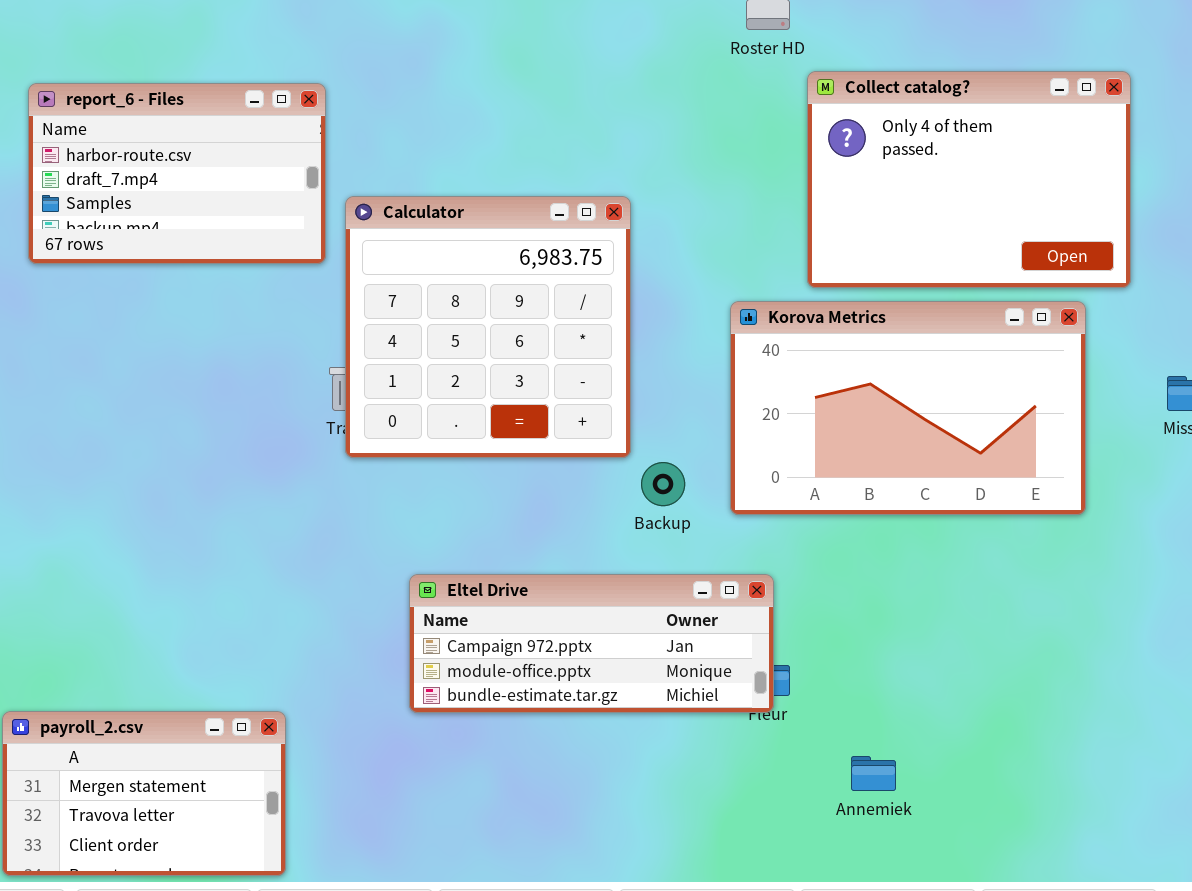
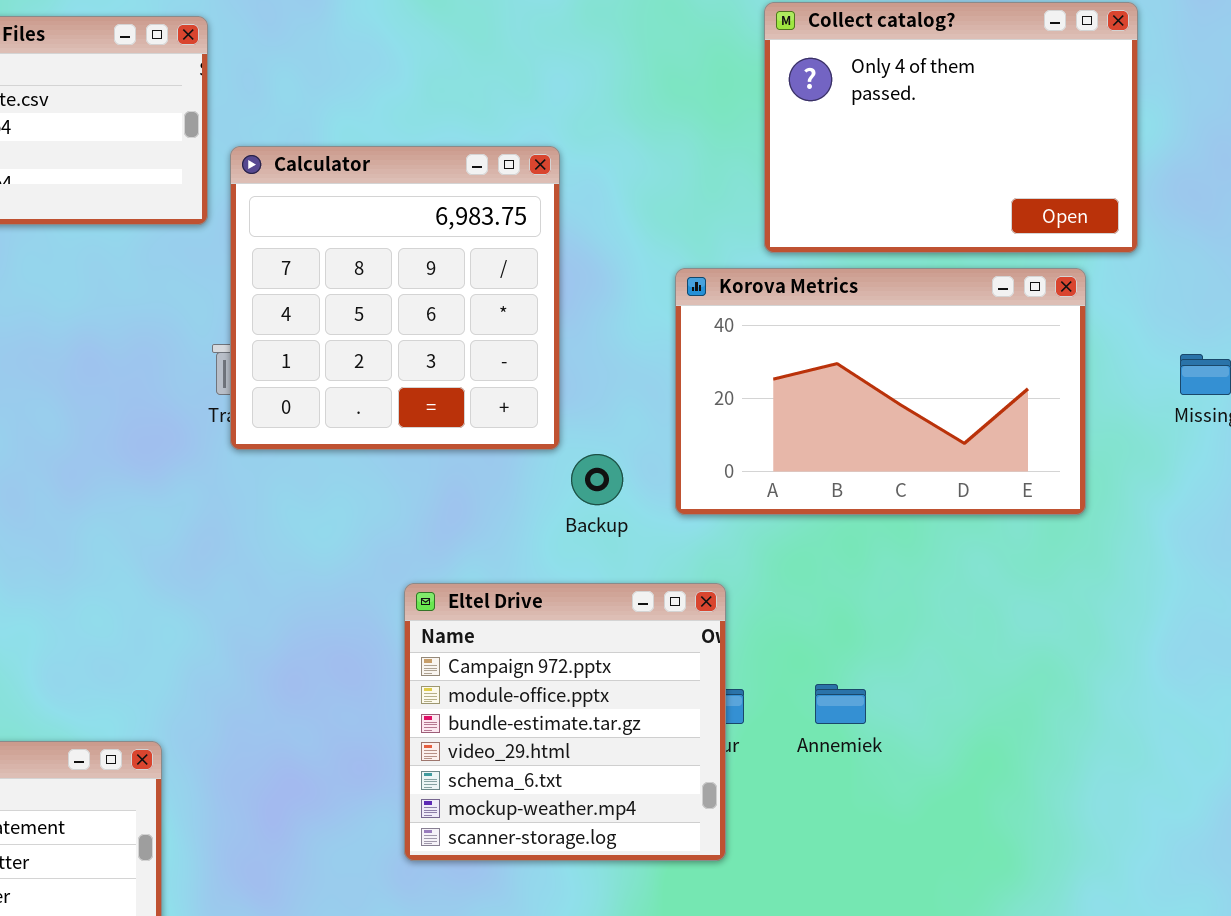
Eltel Drive: [409,574,774,713] -> [404,583,726,861], resized
Annemiek: [851,756,896,791] -> [815,684,866,724], moved

